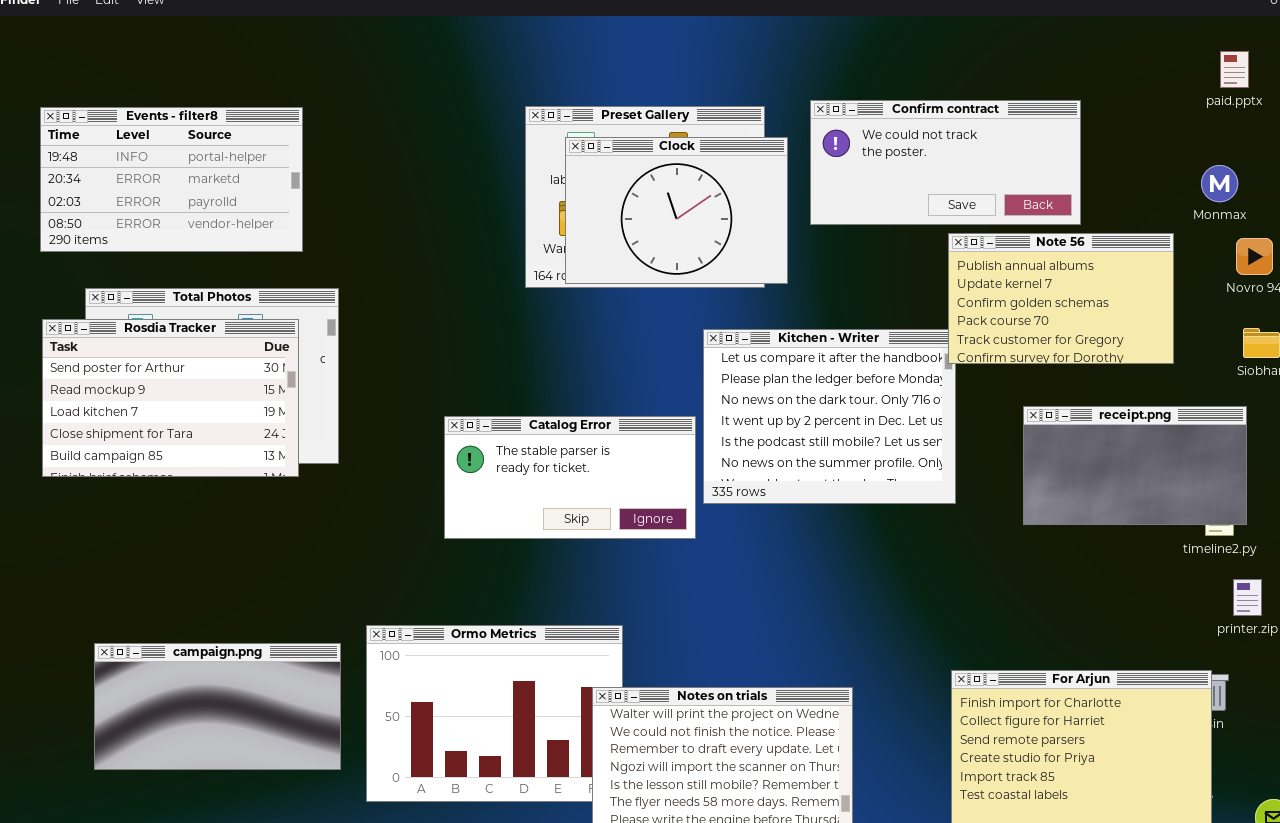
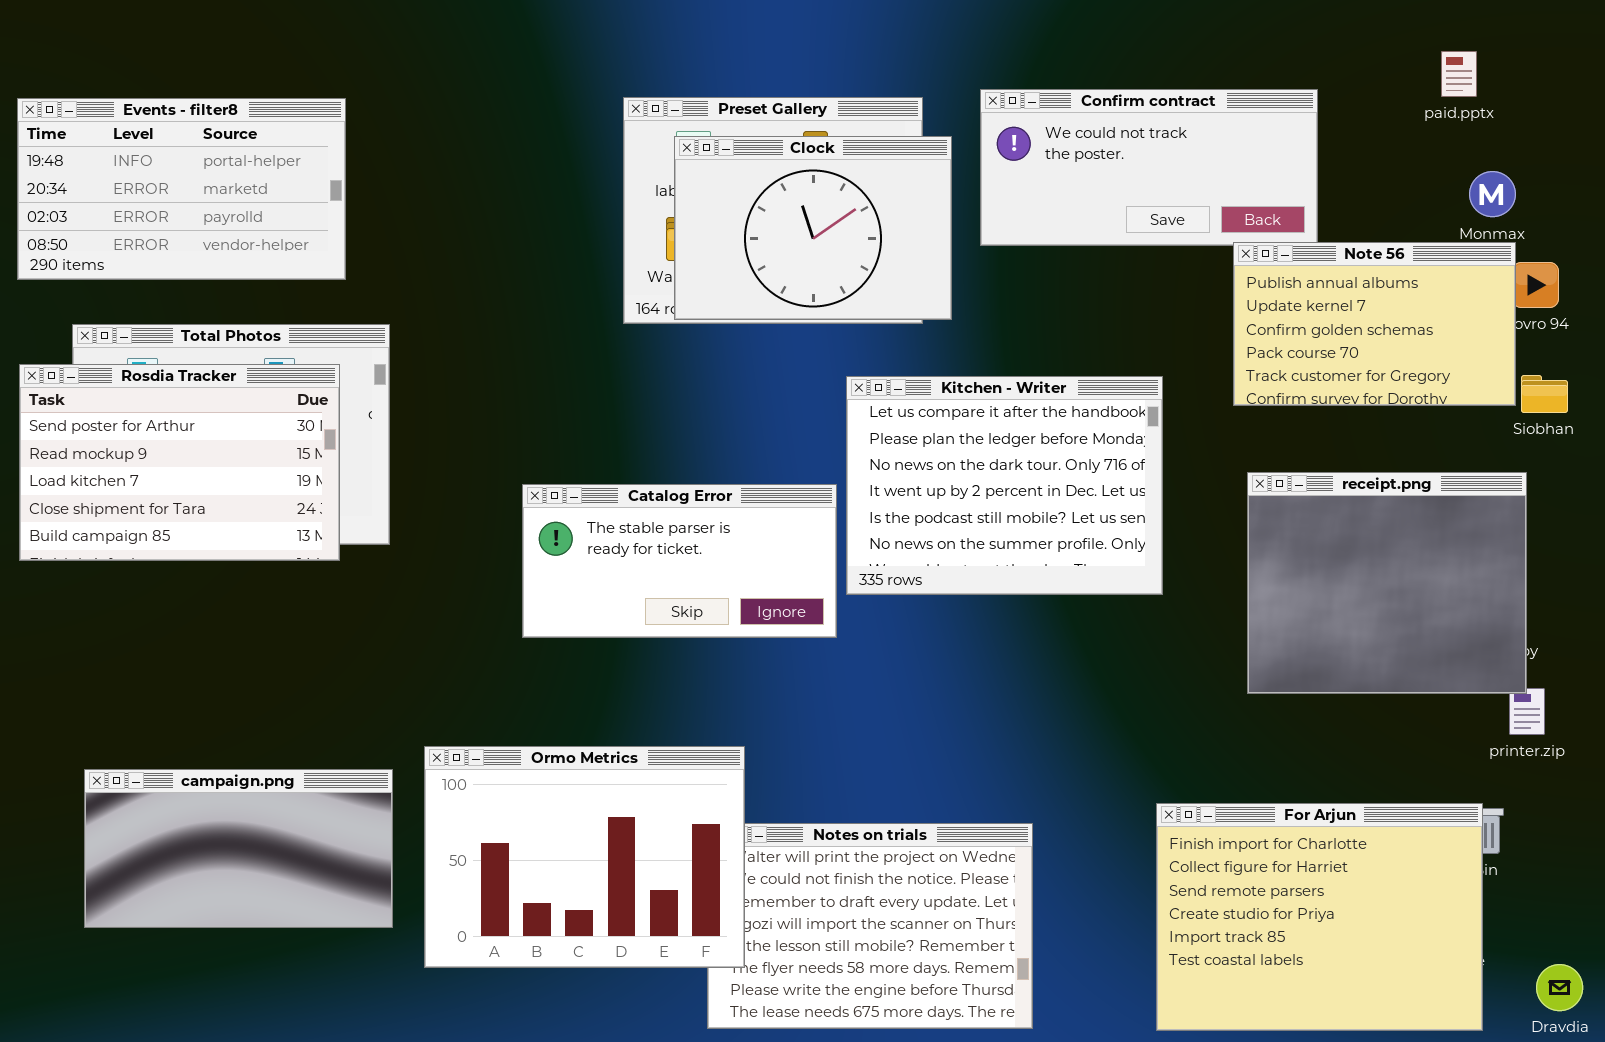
paid.pptx: [1220,51,1249,88] -> [1441,51,1477,97], moved
Note 56: [948,233,1174,364] -> [1233,242,1516,406], moved
receipt.png: [1023,406,1247,525] -> [1247,472,1527,694], resized
Ormo Metrics: [366,625,623,802] -> [424,746,745,968], raised

